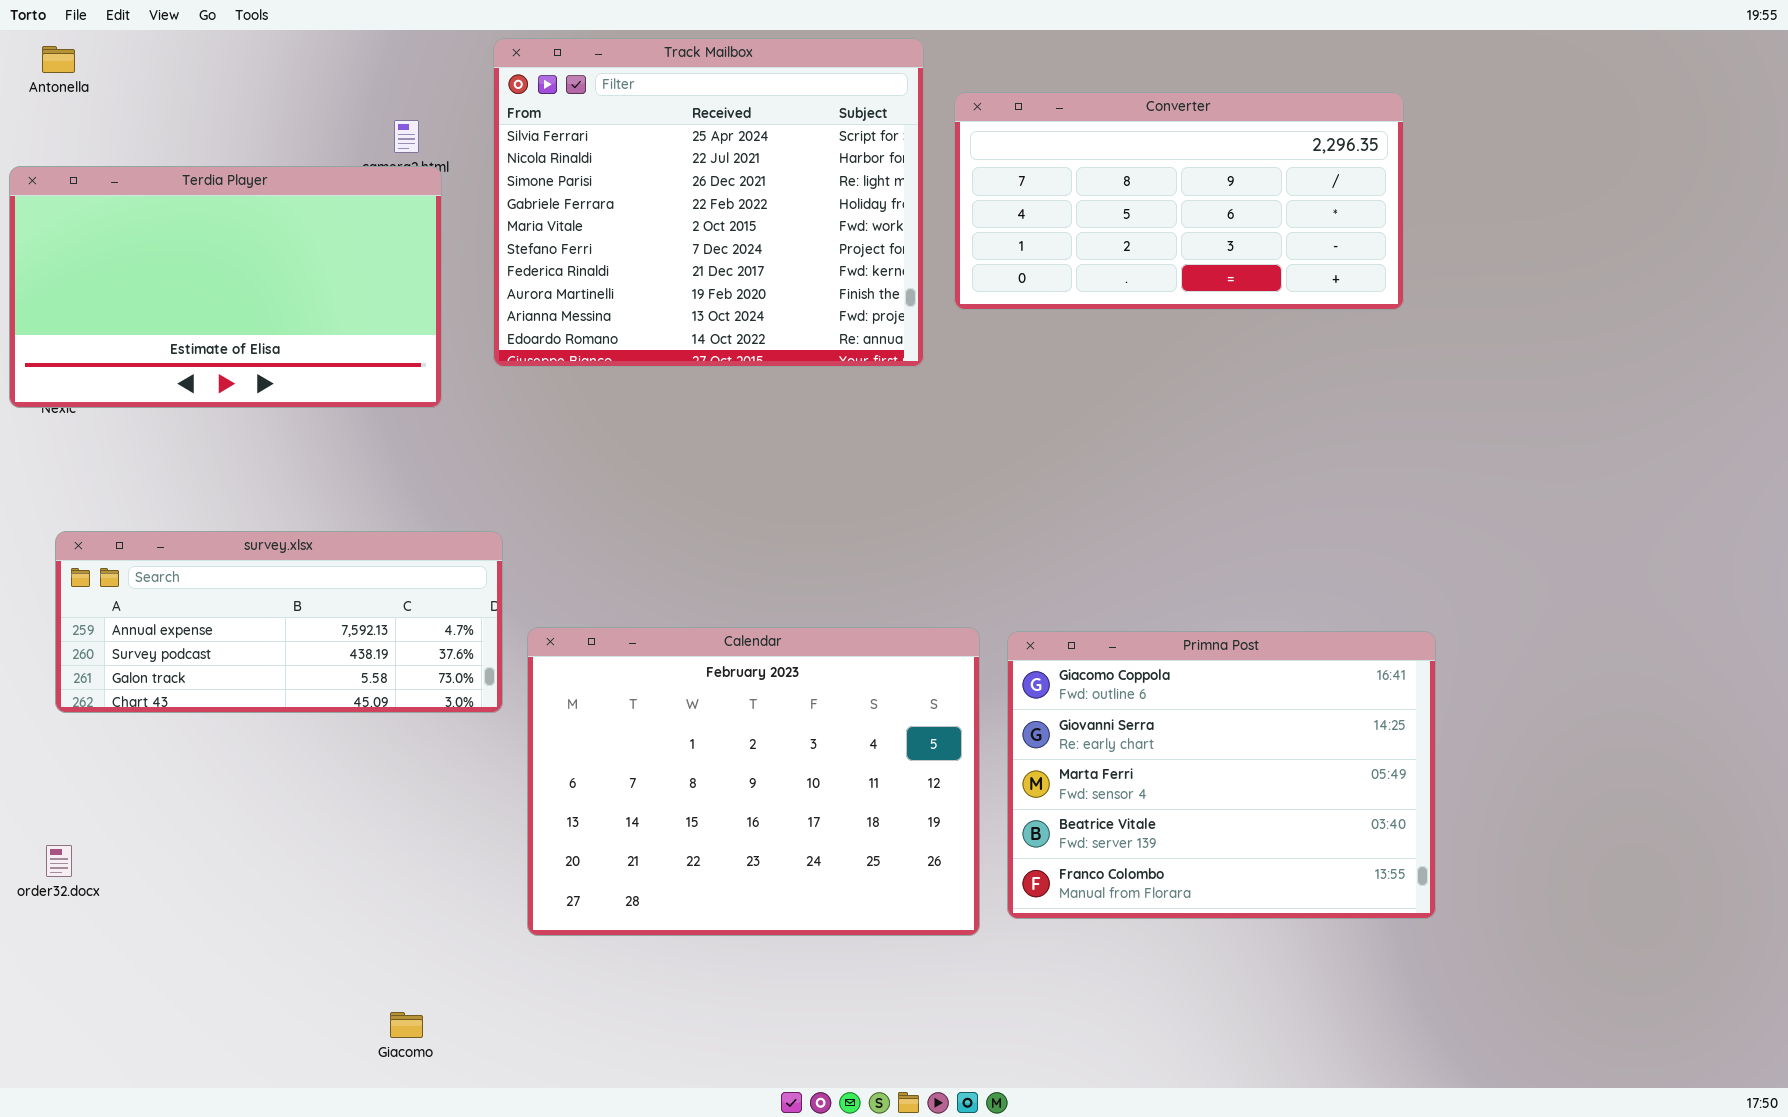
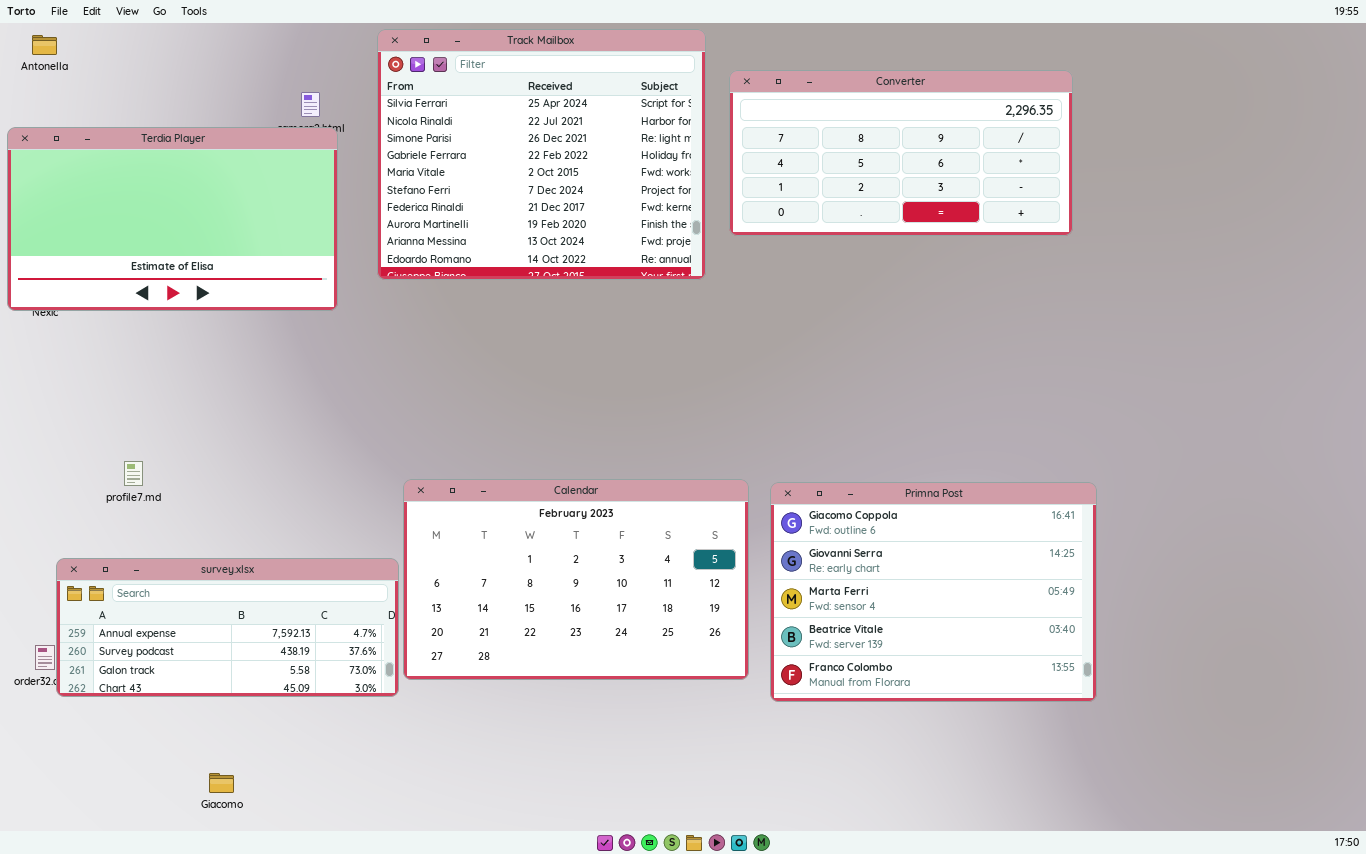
survey.xlsx: [55,531,503,713] -> [56,558,399,697], moved
Calendar: [527,627,980,936] -> [403,479,749,680], resized
Giacomo: [390,1012,423,1038] -> [209,773,234,793], moved

